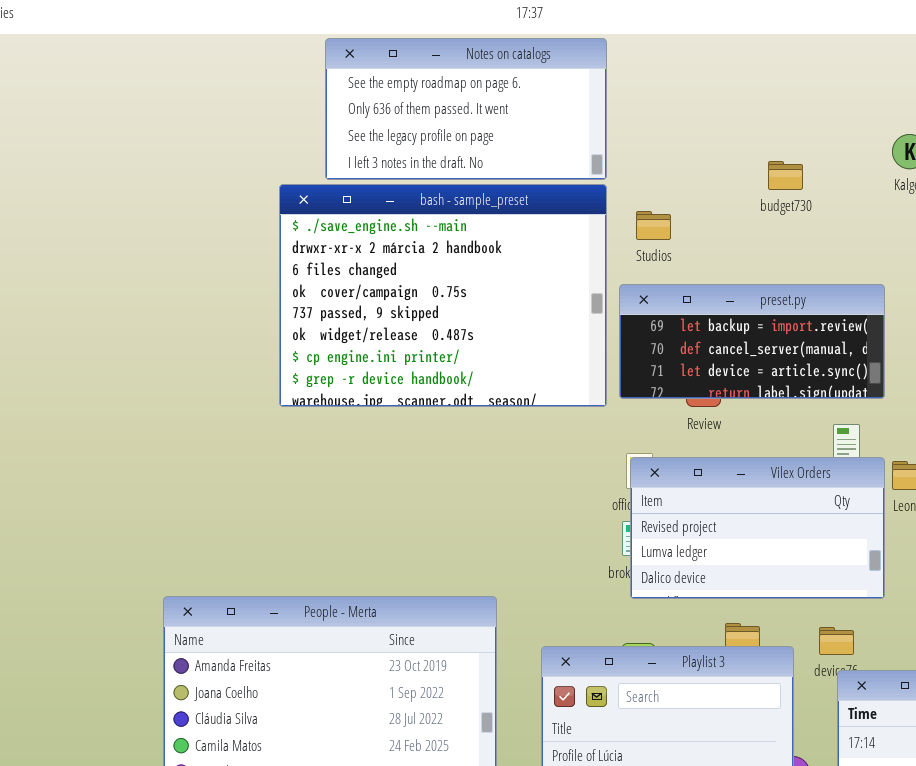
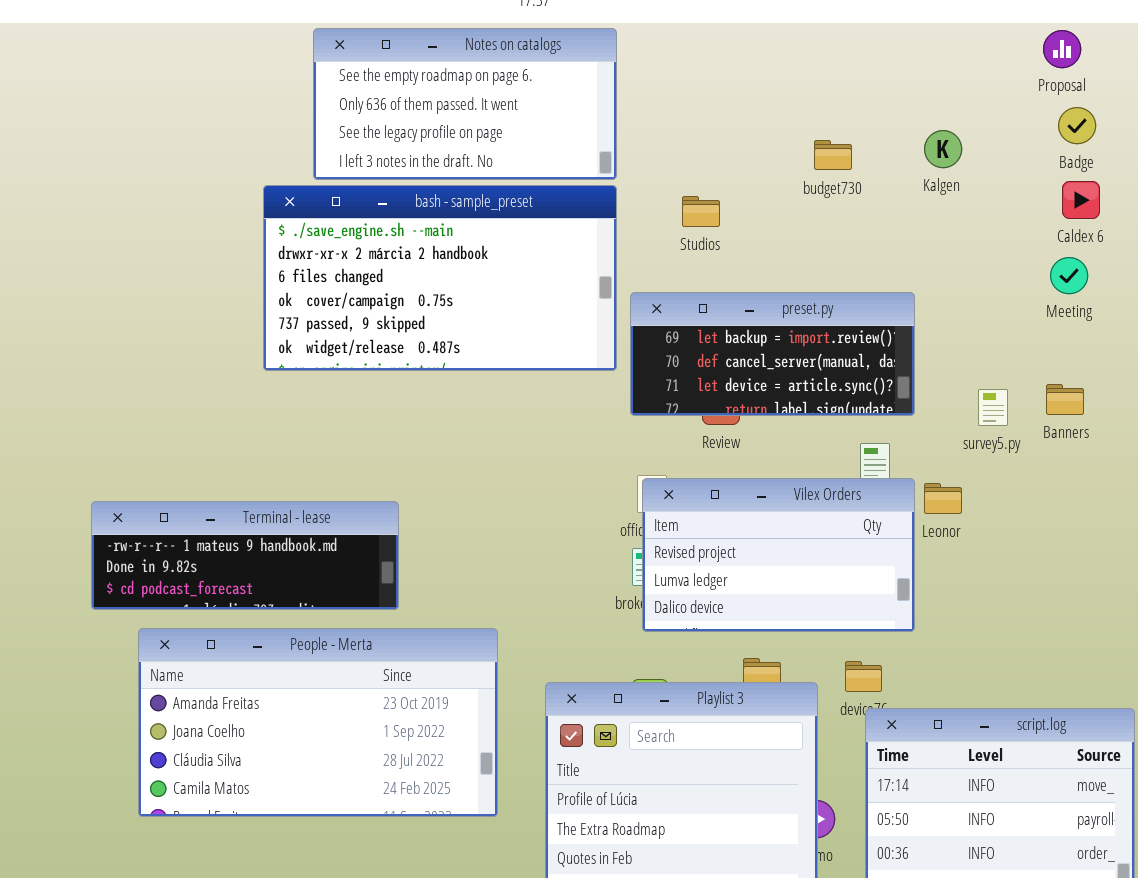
budget730: [768,161,803,190] -> [814,140,852,170], moved
bash - sample_preset: [279,184,607,407] -> [263,185,617,371], resized
Studios: [636,211,671,240] -> [682,196,720,227], moved
Terminal - lease: none -> [91,501,399,610], opened

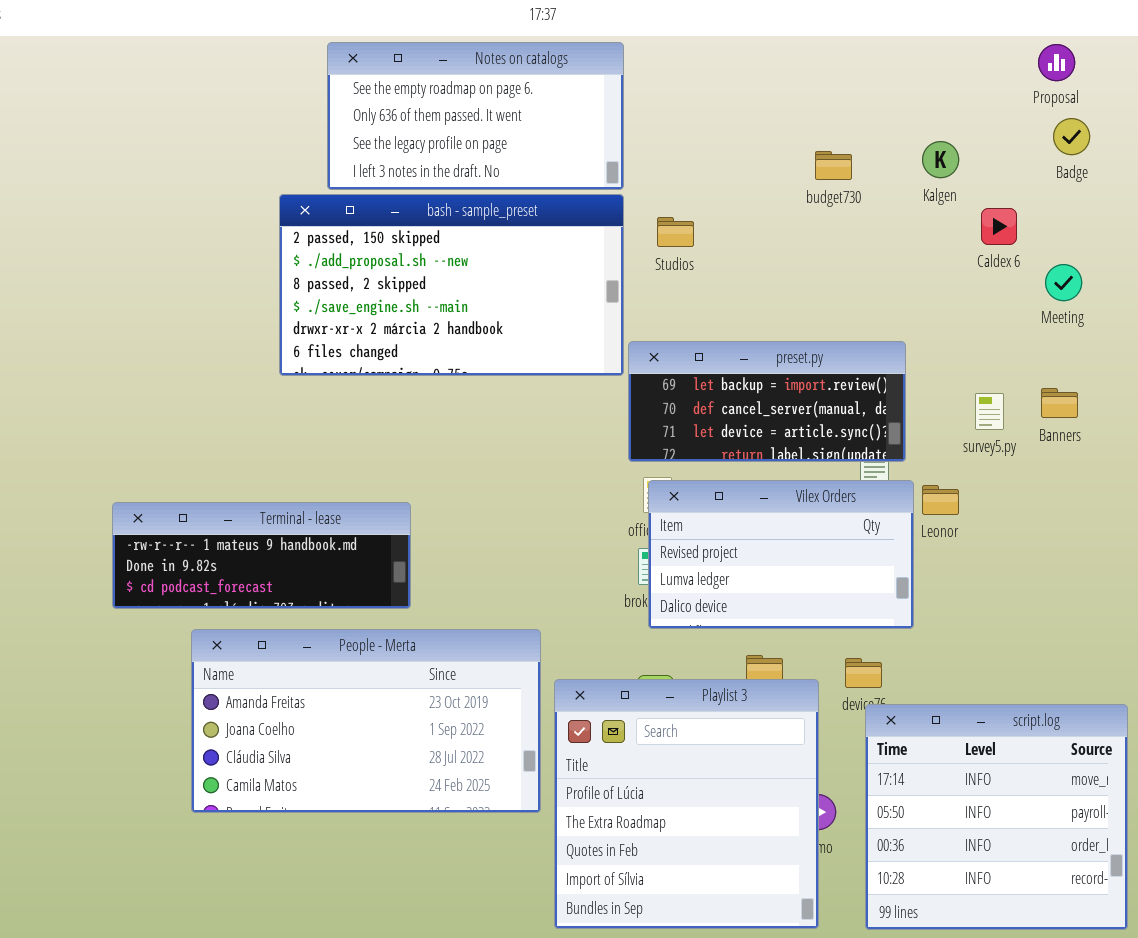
Caldex 6: [1062,181,1100,219] -> [981,208,1017,245], moved
bash - sample_preset: [263,185,617,371] -> [279,194,624,376], scrolled up 3 rows
Studios: [682,196,720,227] -> [657,217,694,247], moved
preset.py: [630,292,915,416] -> [628,341,906,462], moved
People - Merta: [138,628,498,817] -> [191,629,541,813], moved

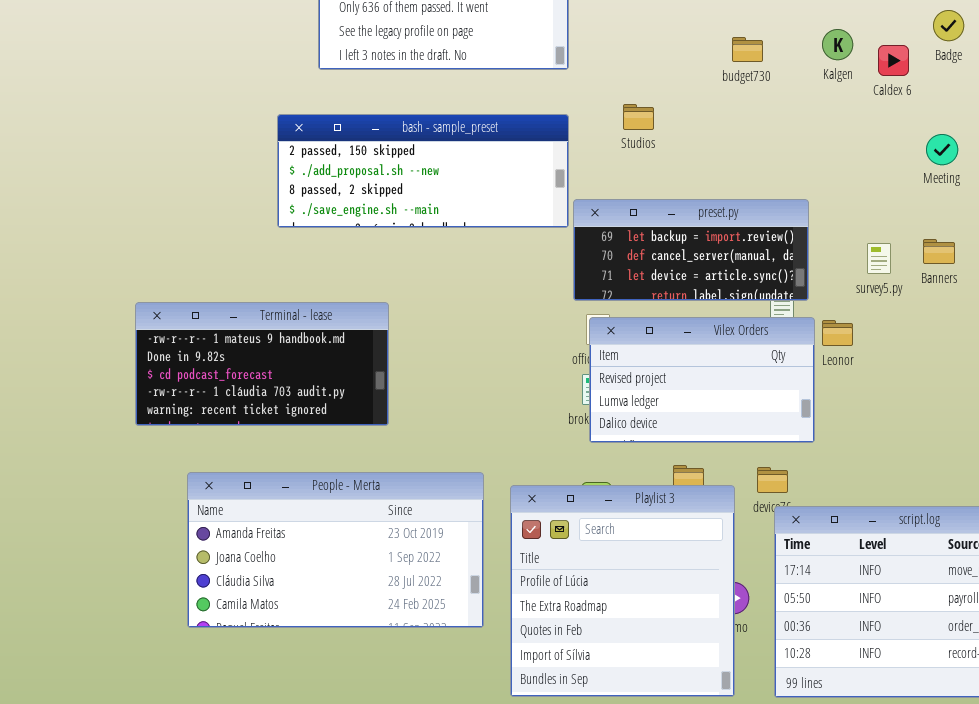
bash - sample_preset: [279,194,624,376] -> [277,114,569,228], resized
Caldex 6: [981,208,1017,245] -> [878,45,909,76], moved
Studios: [657,217,694,247] -> [623,104,654,130], moved
Terminal - lease: [112,502,411,609] -> [135,302,389,426], resized
People - Merta: [191,629,541,813] -> [187,472,484,628], moved

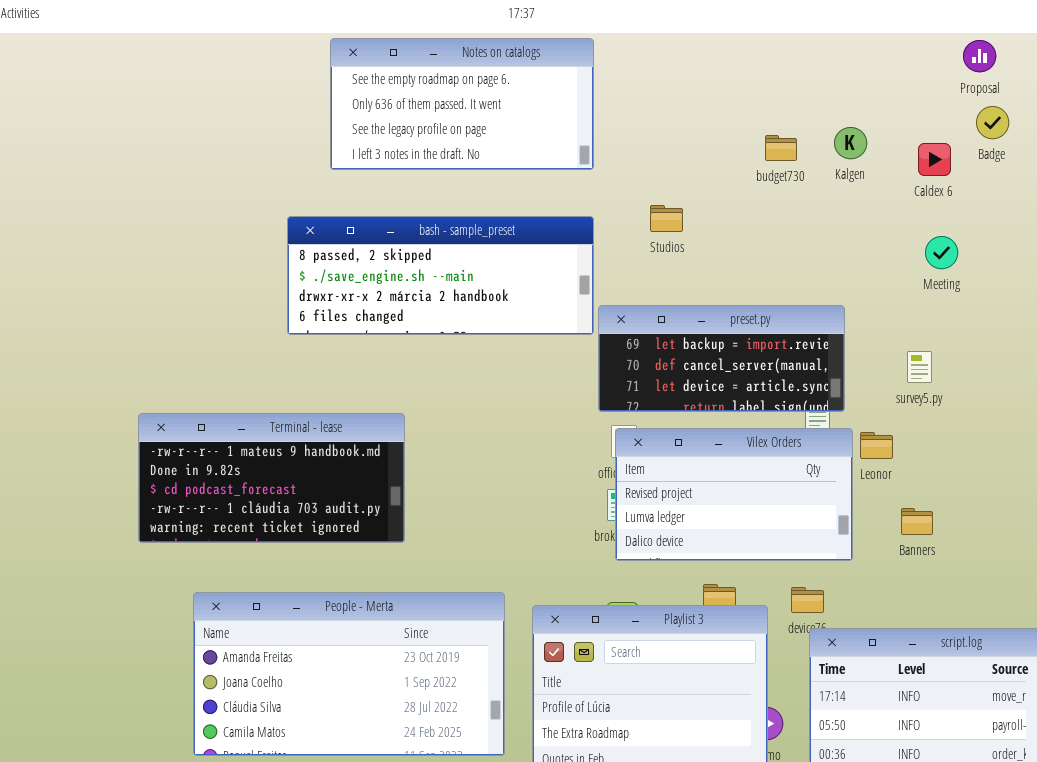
Kalgen: [822,29,853,60] -> [834,127,867,159], moved
bash - sample_preset: [277,114,569,228] -> [287,216,594,335], scrolled down 2 rows
Meeting: [926,134,958,165] -> [925,236,958,269], moved
Banners: [923,239,955,264] -> [901,508,933,535], moved

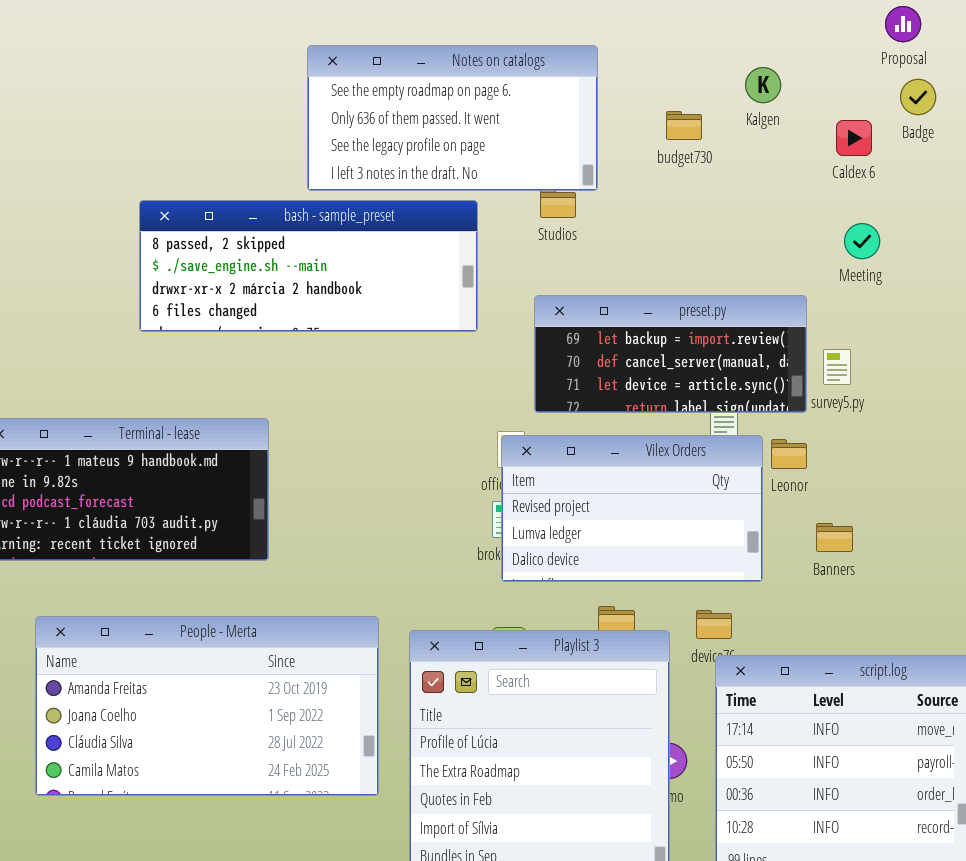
Notes on catalogs: [330,38,594,170] -> [307,45,598,191], moved
Kalgen: [834,127,867,159] -> [745,67,781,103], moved
preset.py: [598,305,845,412] -> [534,295,807,413], moved

